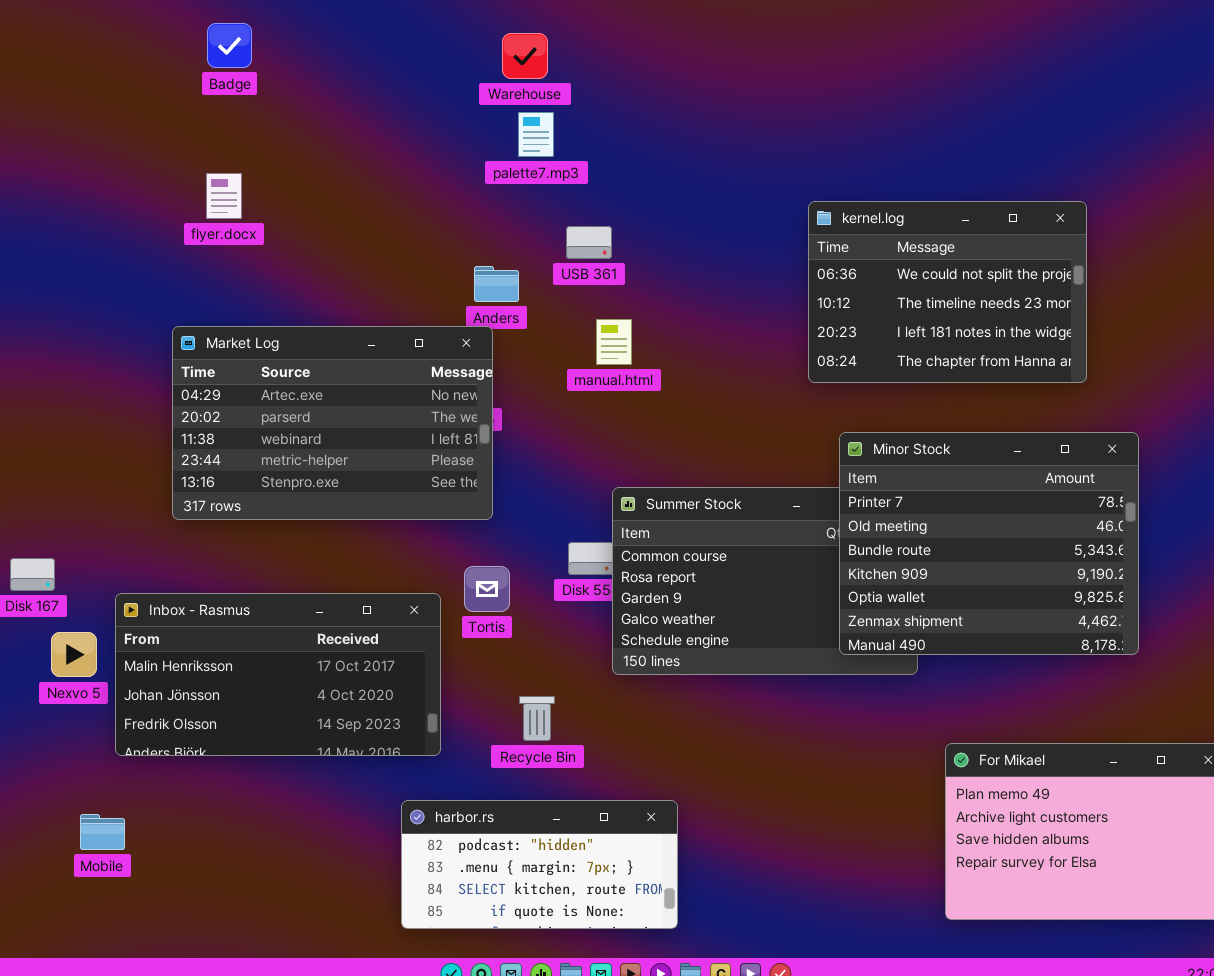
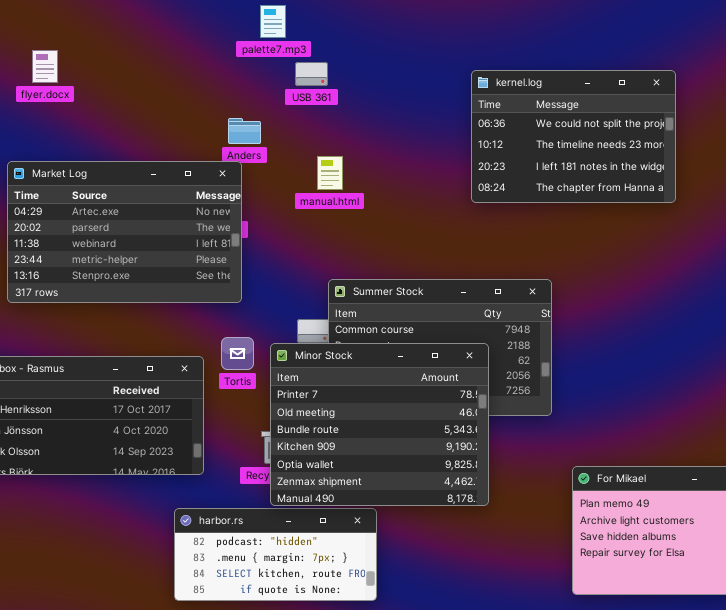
USB 361: [566,226,612,259] -> [295,62,328,86], moved
Minor Stock: [839,432,1139,655] -> [270,343,489,506], moved

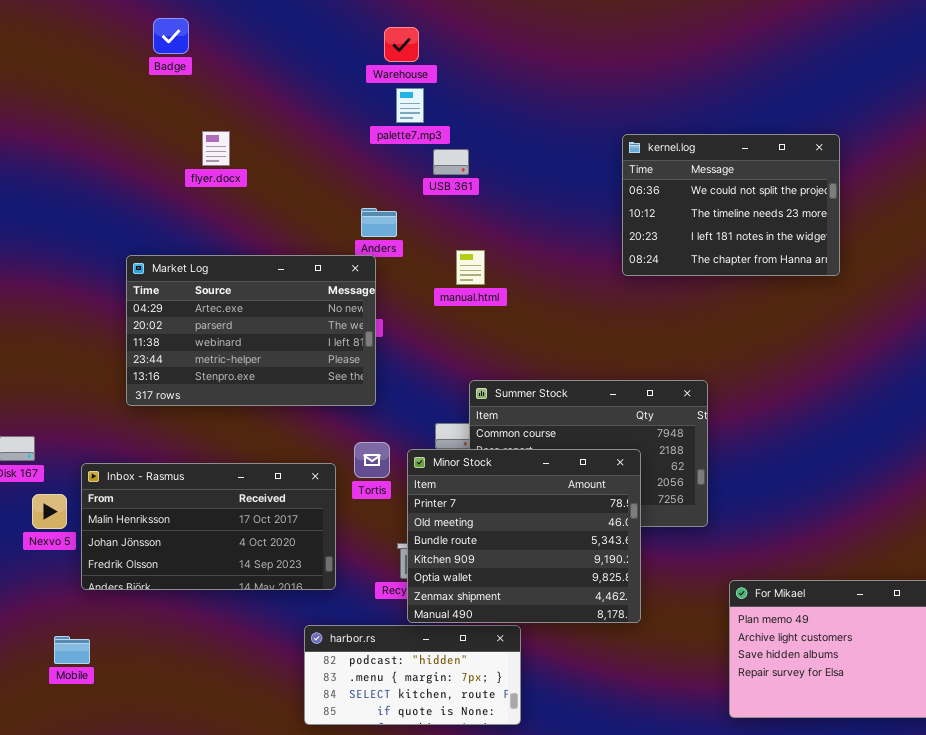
flyer.docx: [32,50,58,83] -> [202,131,230,166], moved
kernel.log: [471,70,676,203] -> [622,134,840,276], moved

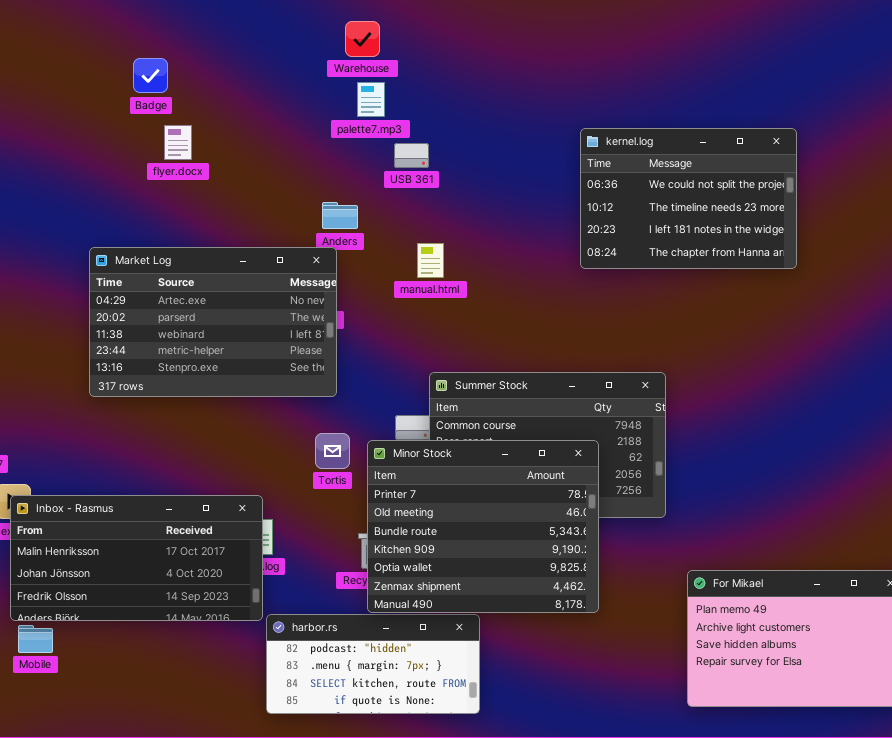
Badge: [153,18,189,54] -> [133,58,168,93], moved
Inbox - Rasmus: [81,463,336,590] -> [10,495,263,621], moved

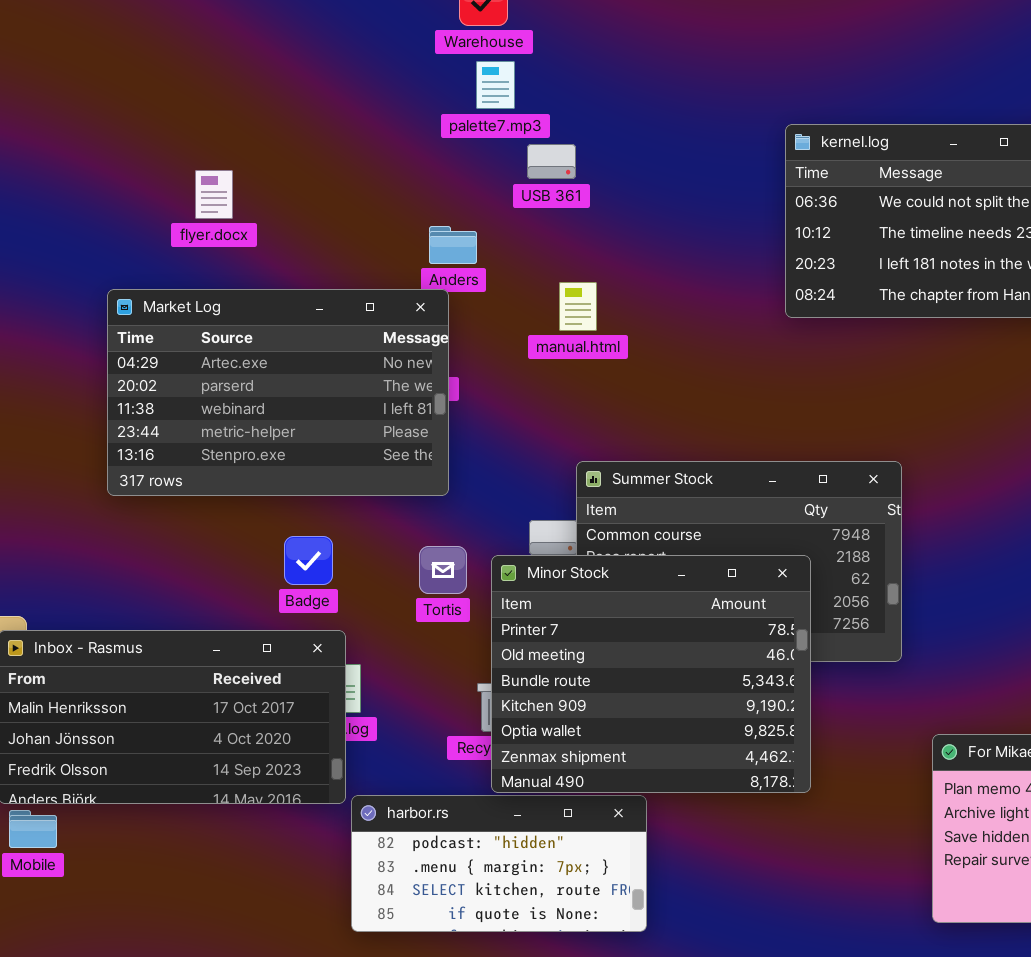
Badge: [133,58,168,93] -> [284,536,333,585], moved
flyer.docx: [164,125,192,160] -> [195,170,233,219], moved

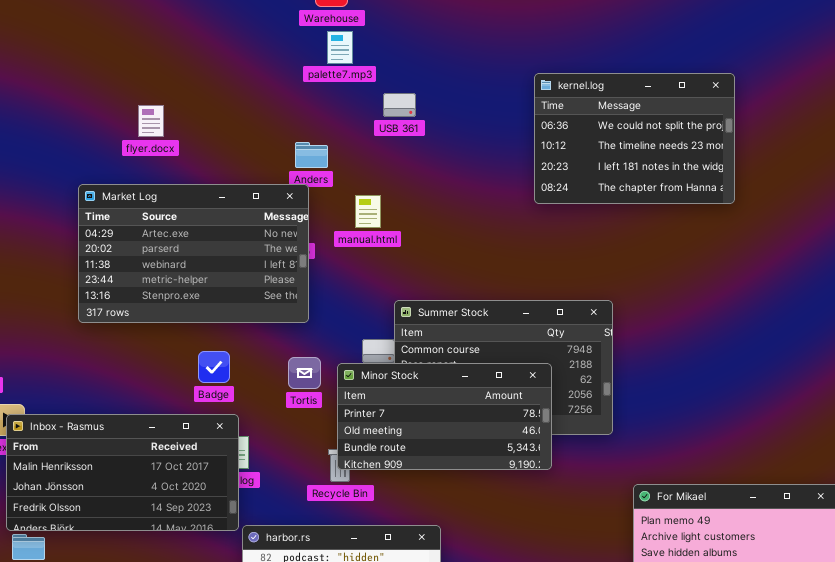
USB 361: [527,144,576,179] -> [383,93,416,117], moved
manual.html: [559,282,597,331] -> [355,195,381,228], moved
Minor Stock: [491,555,811,793] -> [337,363,552,470], resized

